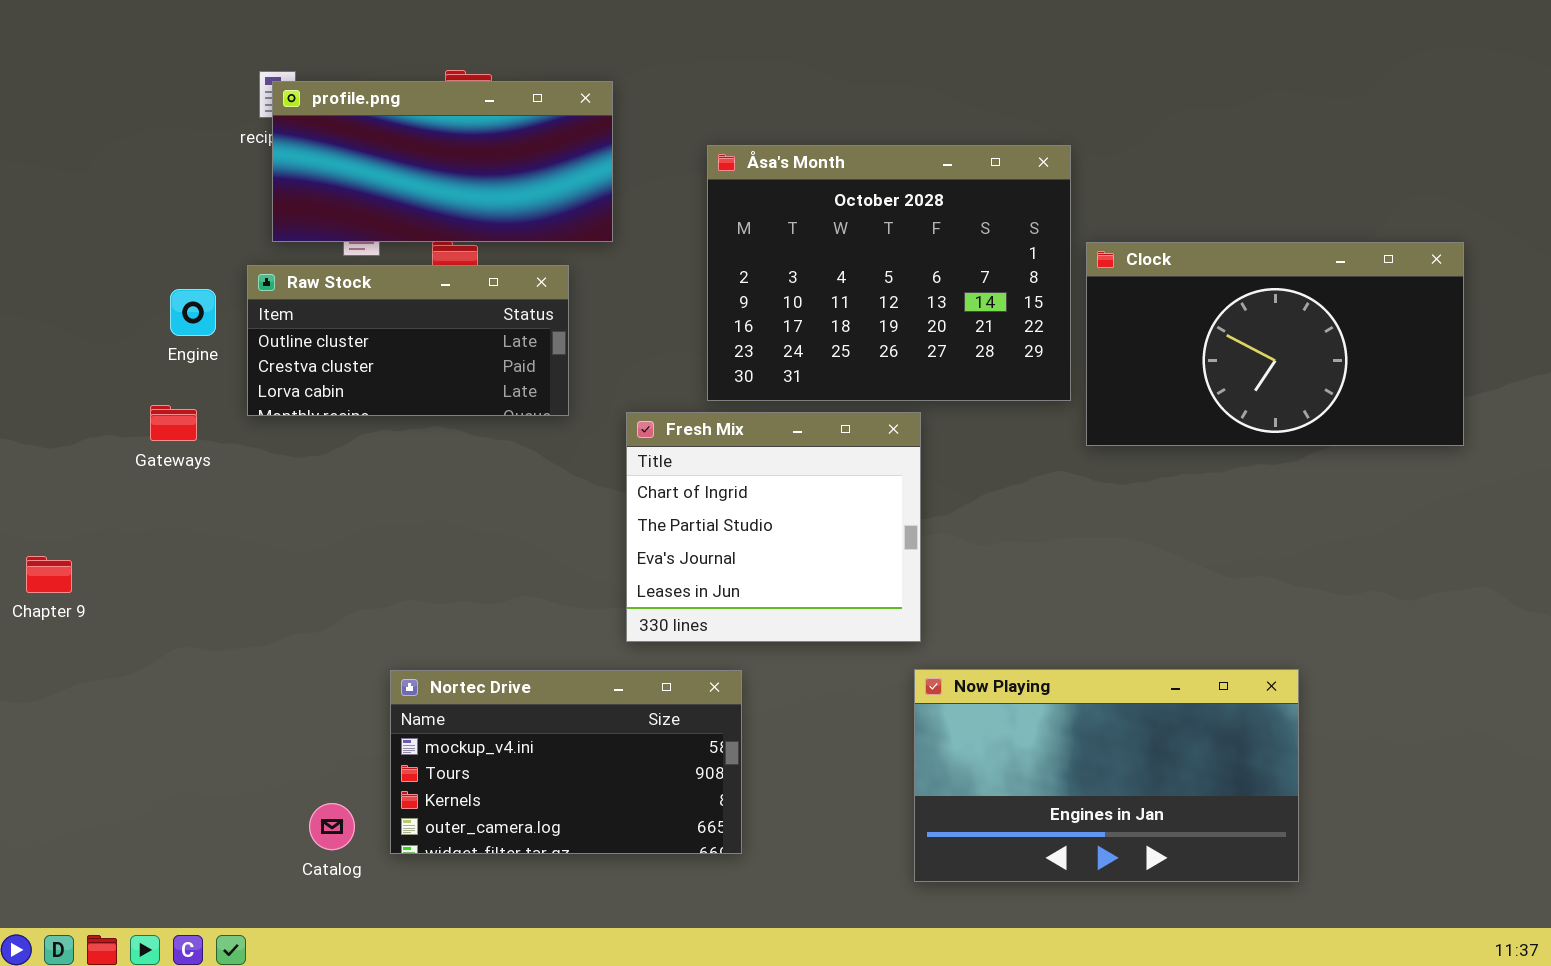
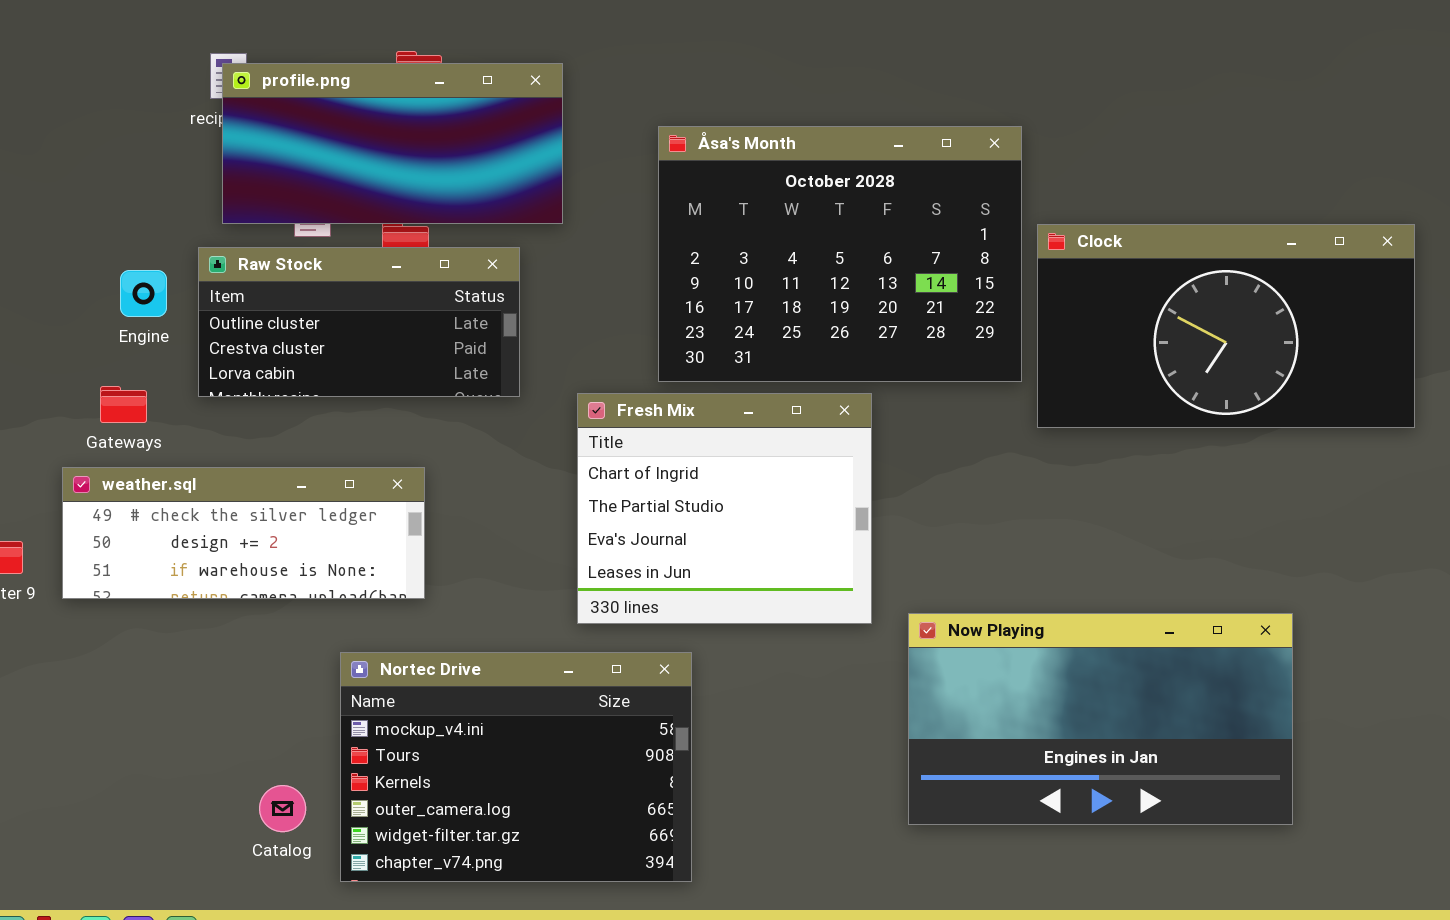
weather.sql: none -> [62,467,425,599], opened
Now Playing: [914,669,1299,882] -> [908,613,1293,825], moved
Nortec Drive: [390,670,742,854] -> [340,652,692,882], resized

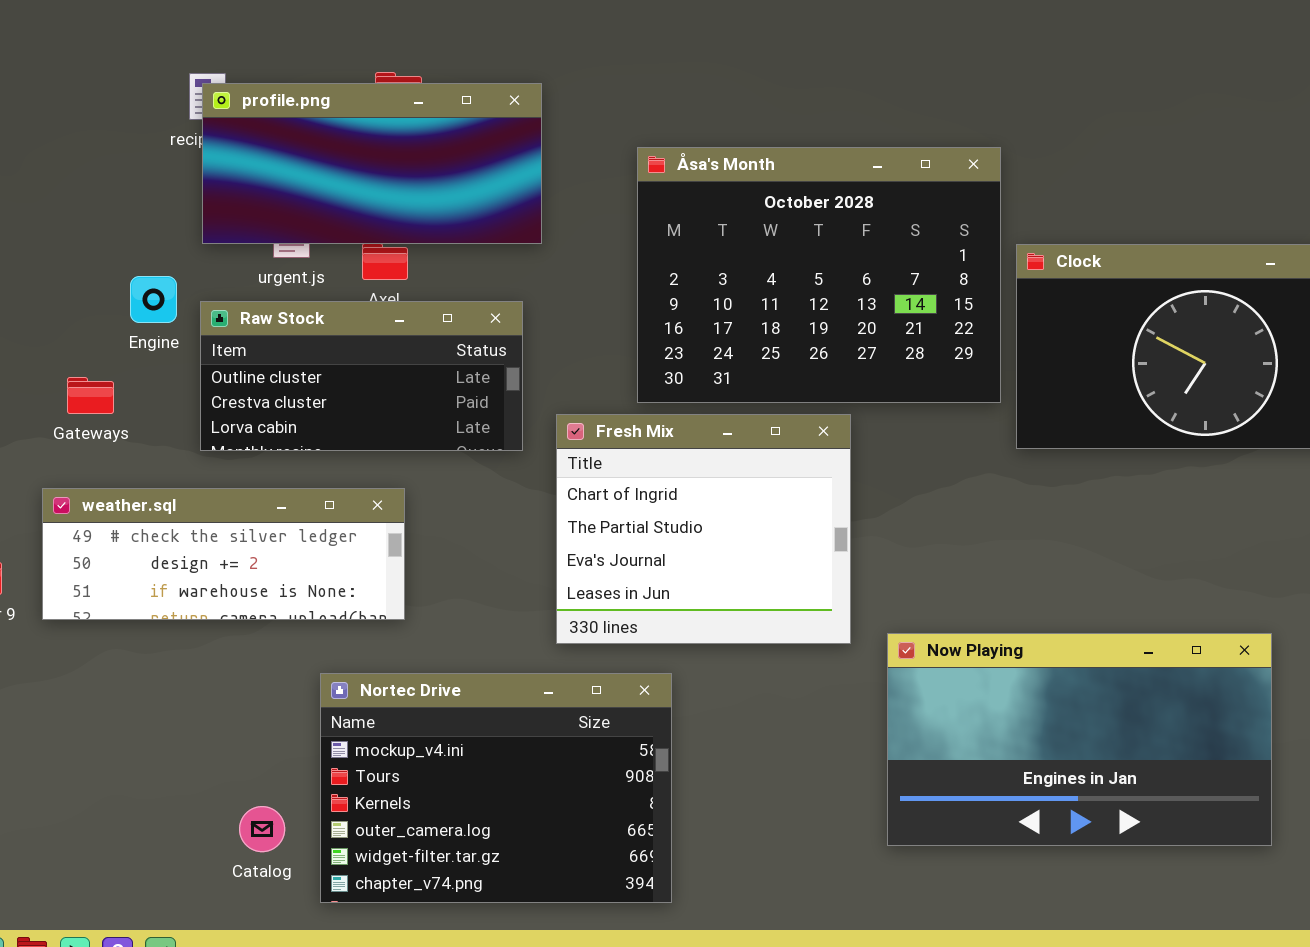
Raw Stock: [198,247,520,397] -> [200,301,523,451], moved
Engine: [120,270,167,317] -> [130,276,177,323], moved
Gateways: [100,386,147,423] -> [67,377,114,414], moved

